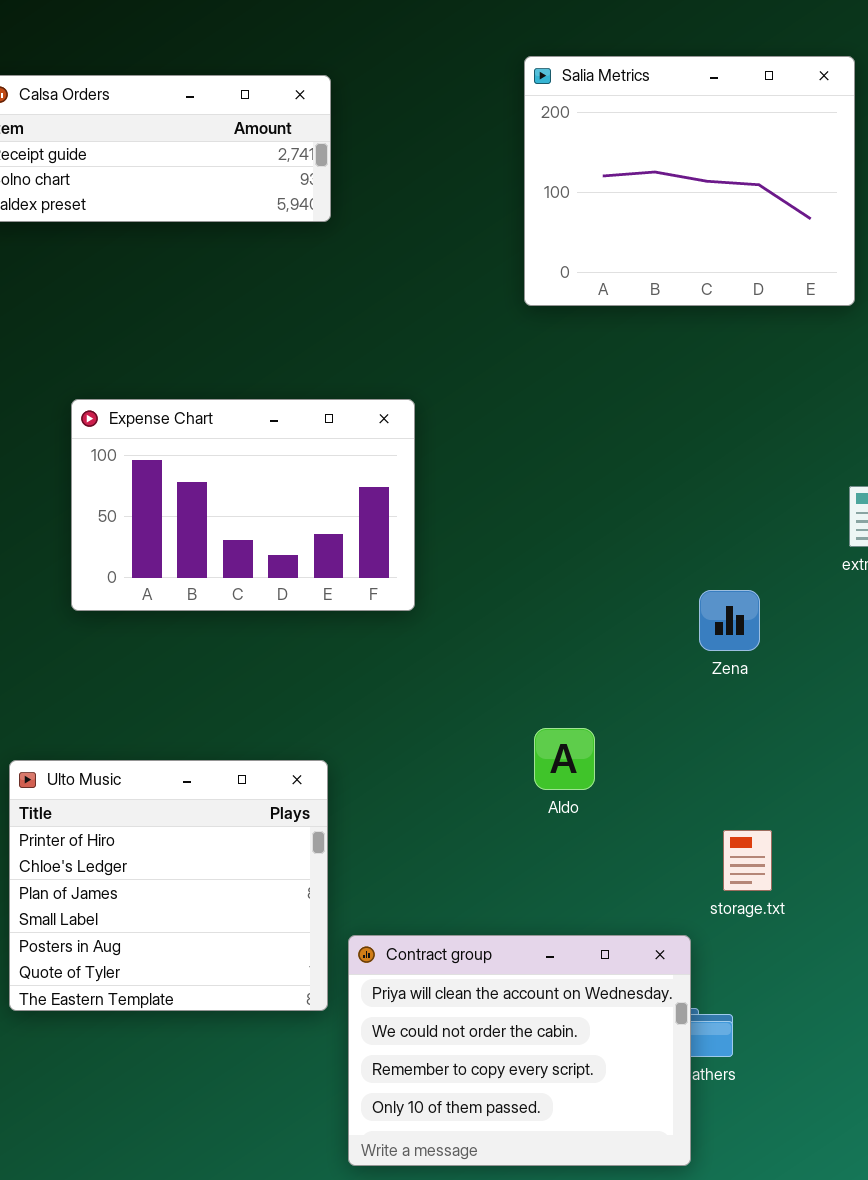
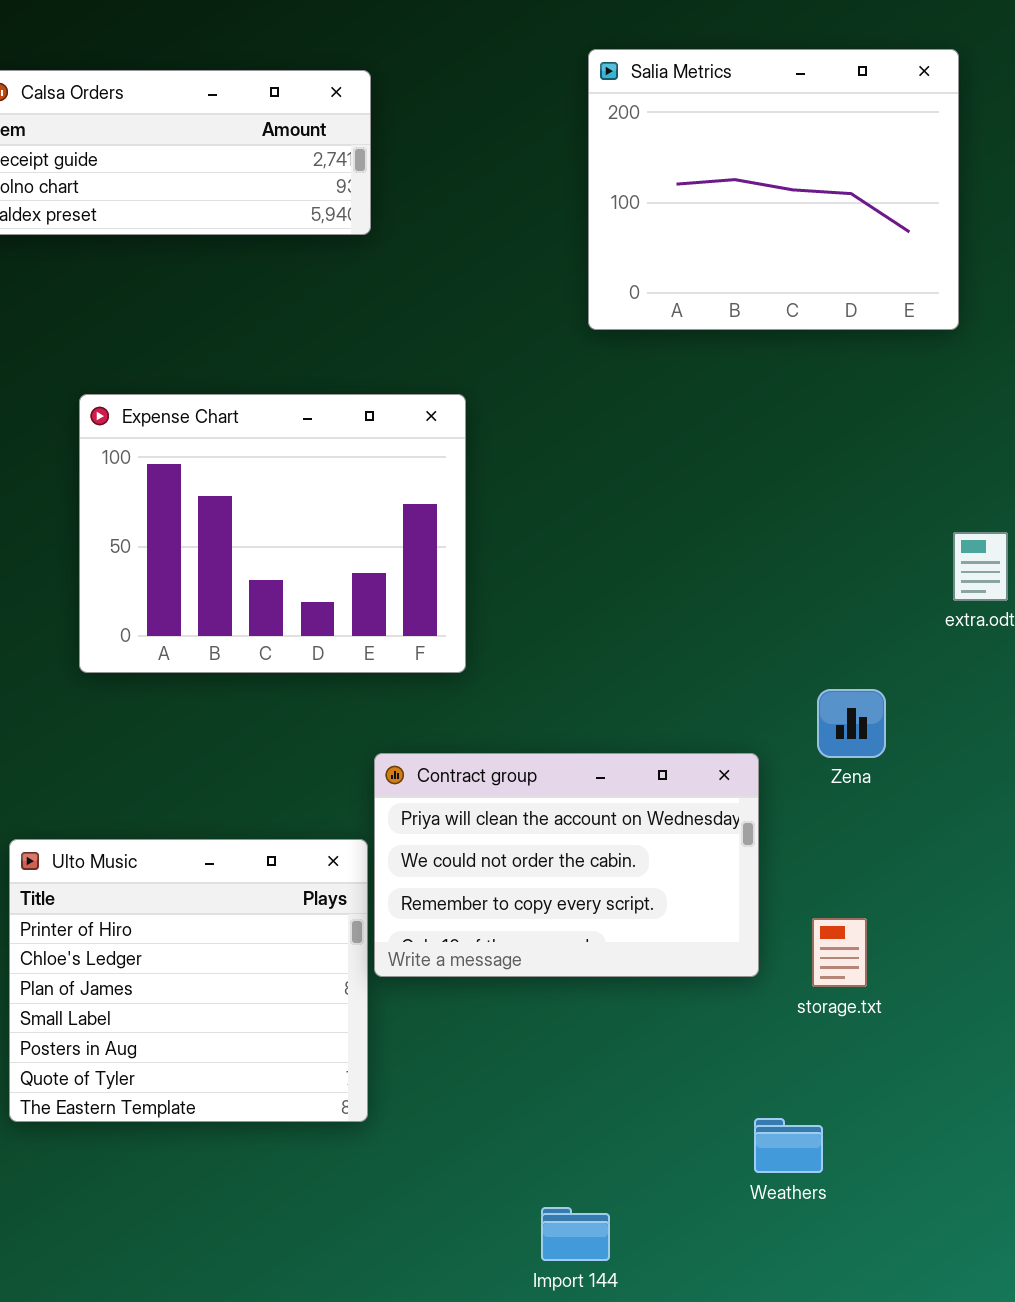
Expense Chart: [71,399,415,611] -> [79,394,466,673], resized
Zena: [699,590,760,651] -> [817,689,886,758], moved
Contract group: [348,935,691,1166] -> [374,753,759,977], moved, resized

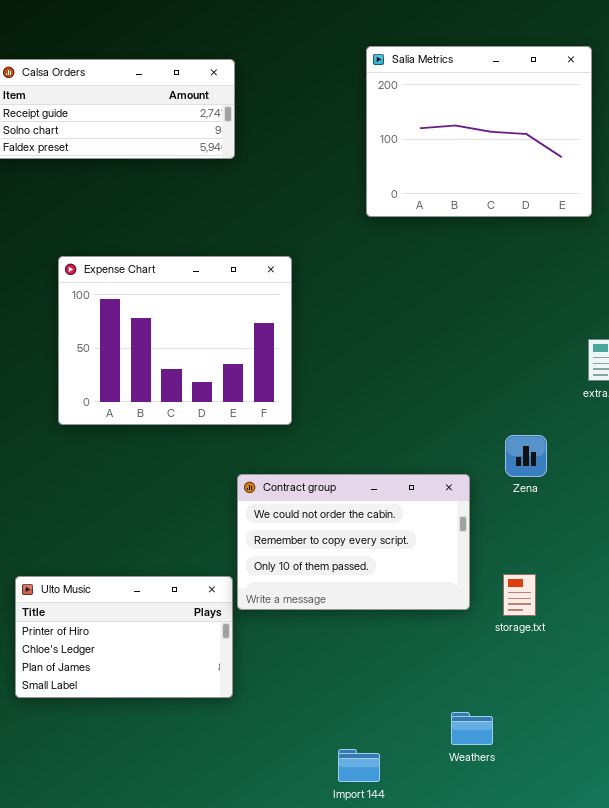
Contract group: [374,753,759,977] -> [237,474,470,610], scrolled down 1 row
Ulto Music: [9,839,368,1122] -> [15,576,233,698], resized
Weathers: [754,1118,823,1173] -> [451,712,493,745], moved

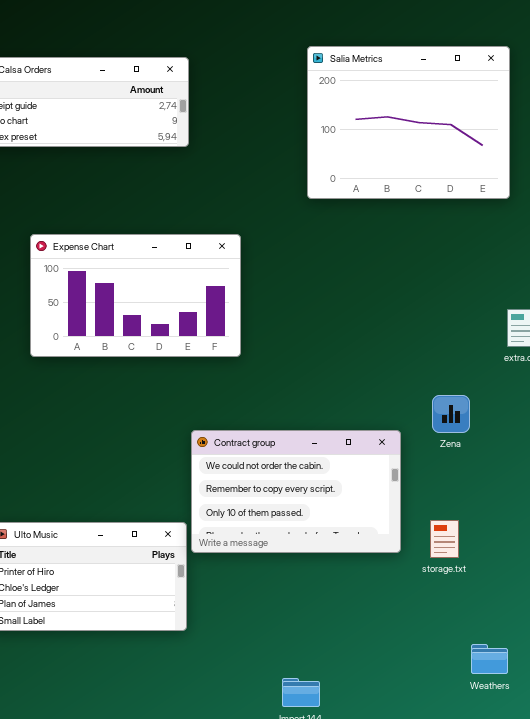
Expense Chart: [58,256,292,425] -> [30,234,241,357], resized
Weathers: [451,712,493,745] -> [471,644,508,674], moved

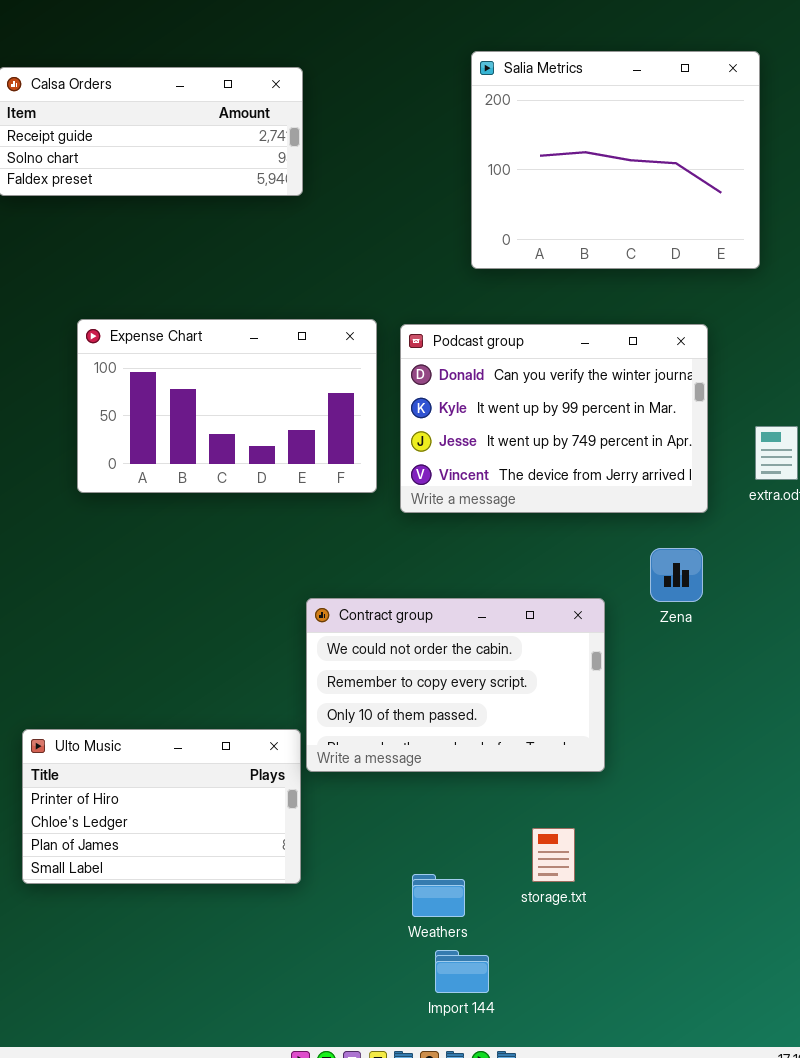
Podcast group: none -> [400,324,708,513], opened
storage.txt: [430,520,459,558] -> [532,828,575,882], moved
Weathers: [471,644,508,674] -> [412,874,465,917], moved

